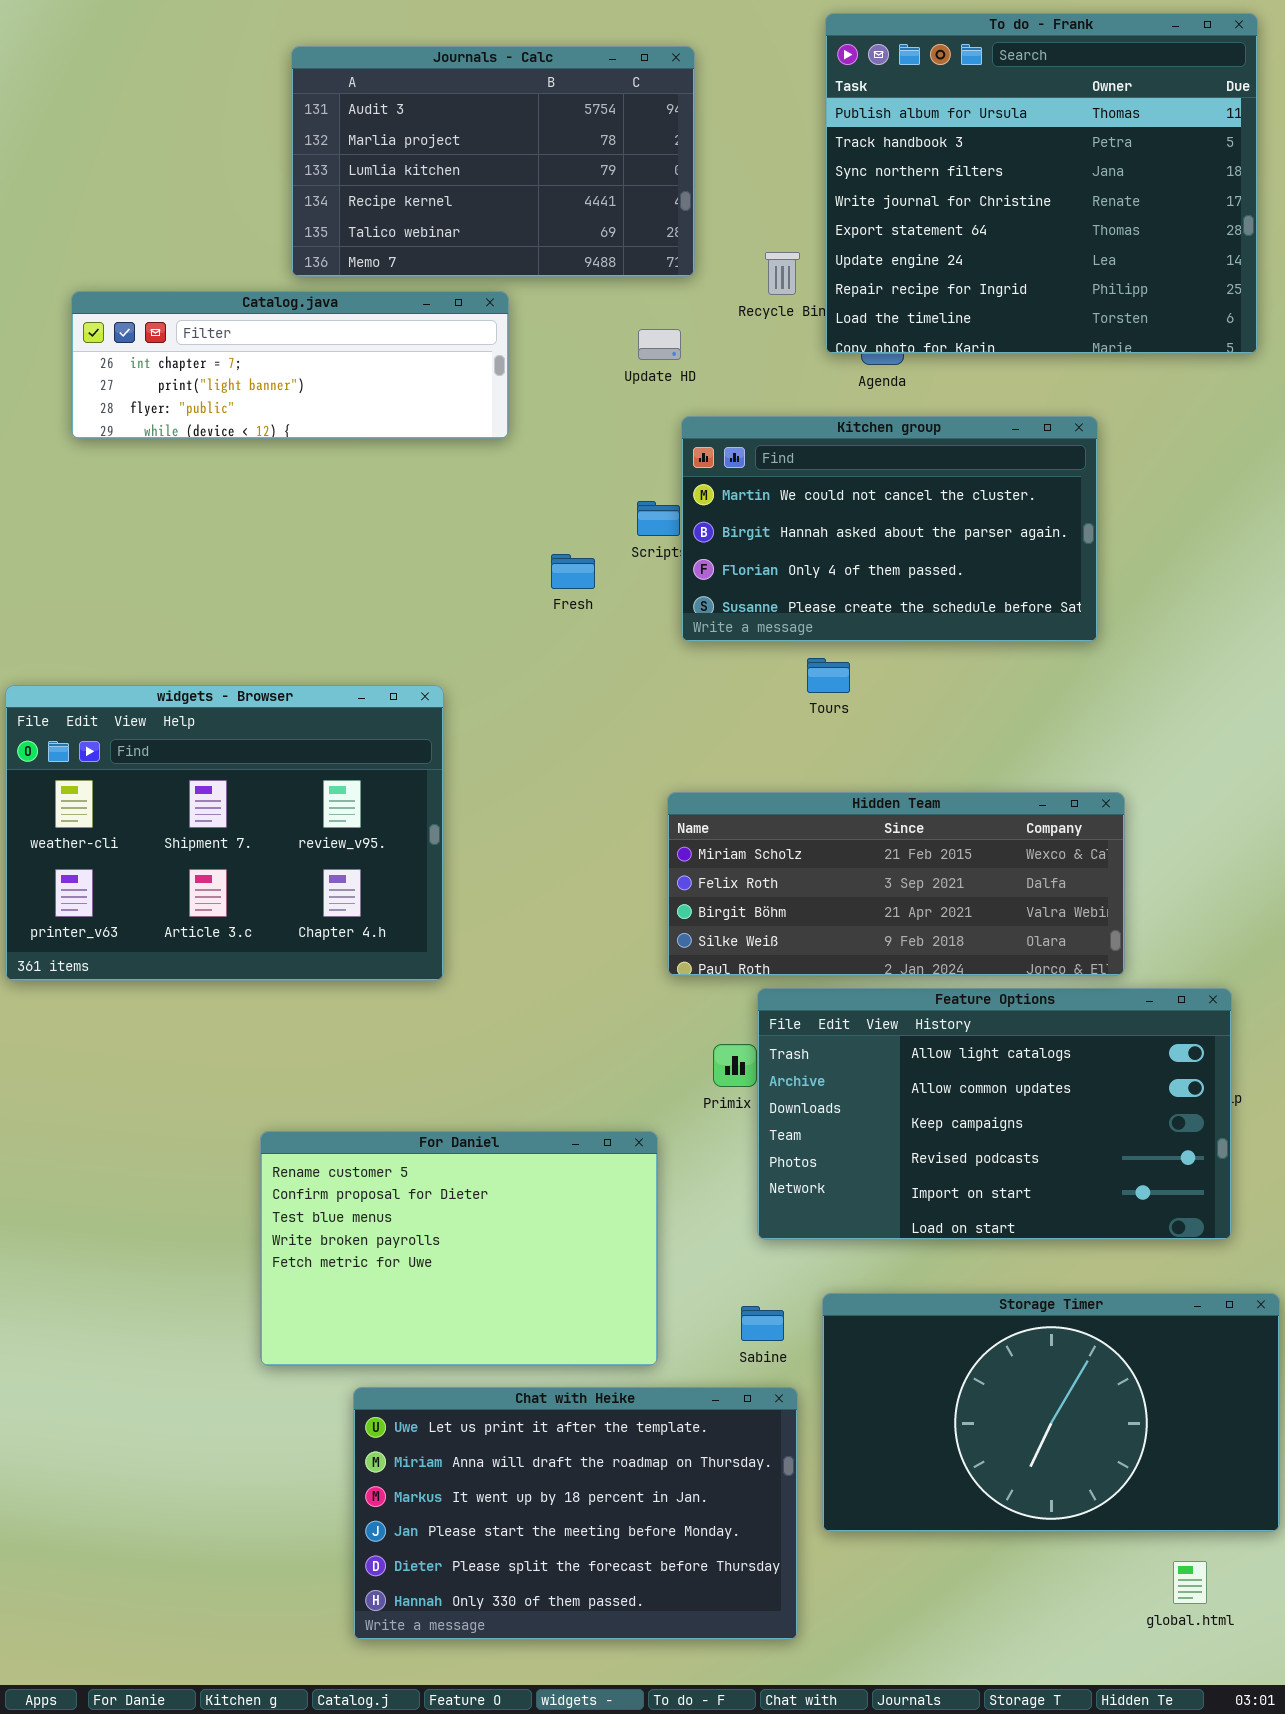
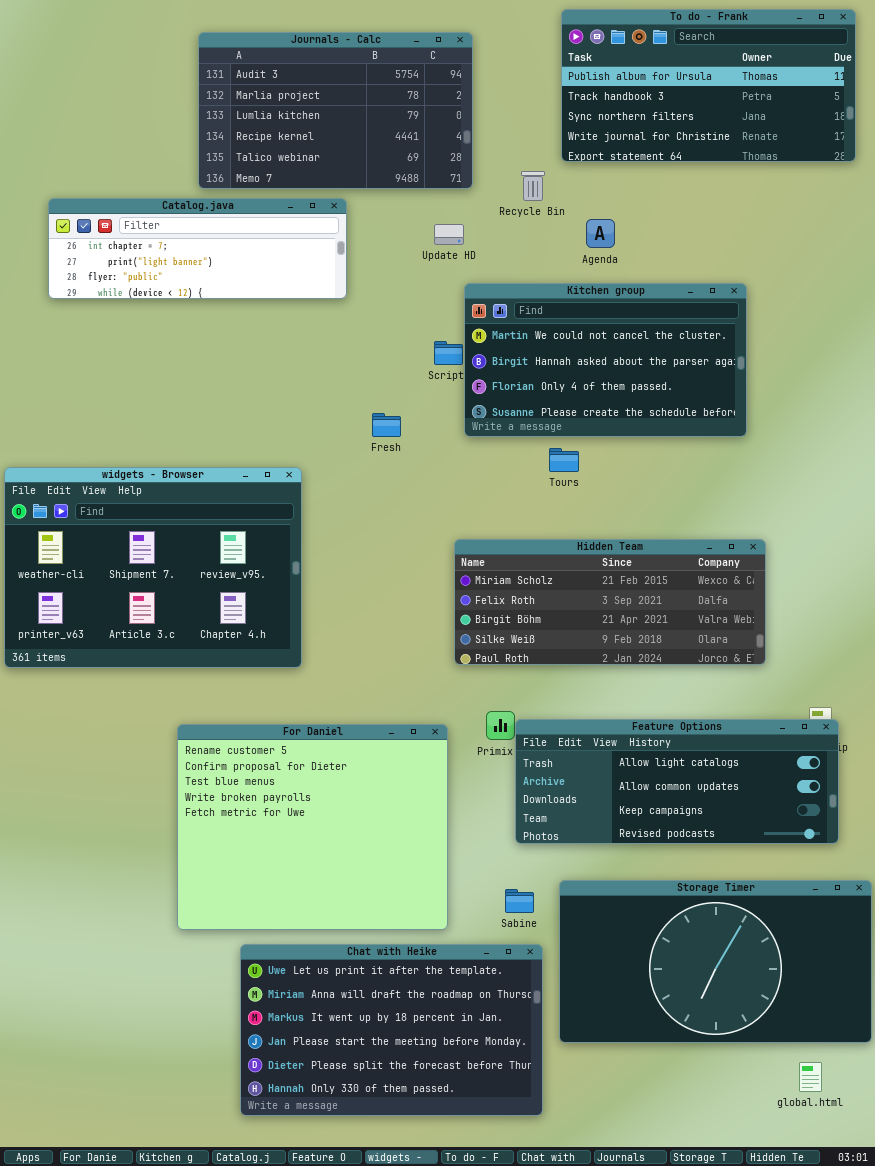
To do - Frank: [825,13,1258,354] -> [561,9,856,162], resized
Fresh: [551,554,595,589] -> [372,413,401,437], moved
Feature Options: [757,988,1232,1240] -> [515,719,839,844], resized
For Daniel: [260,1131,658,1366] -> [177,724,448,930], resized

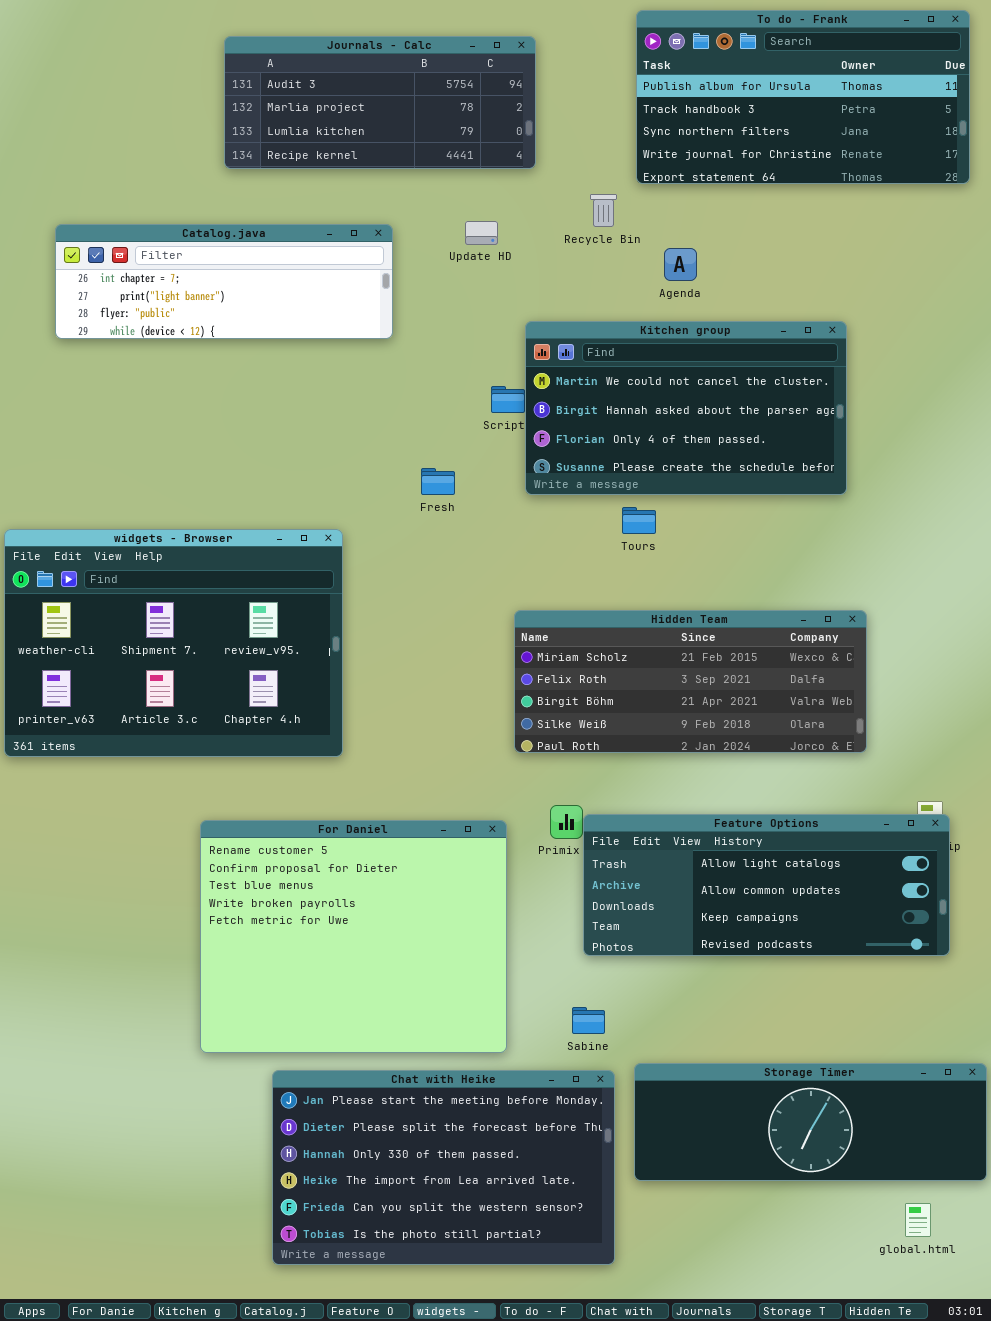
Journals - Calc: [198,32,473,189] -> [224,36,536,169], resized
Update HD: [434,224,464,245] -> [465,221,498,245], moved
Storage Timer: [559,880,872,1043] -> [634,1063,987,1181], resized
Chat with Heike: [240,944,543,1116] -> [272,1070,615,1265], scrolled down 3 rows

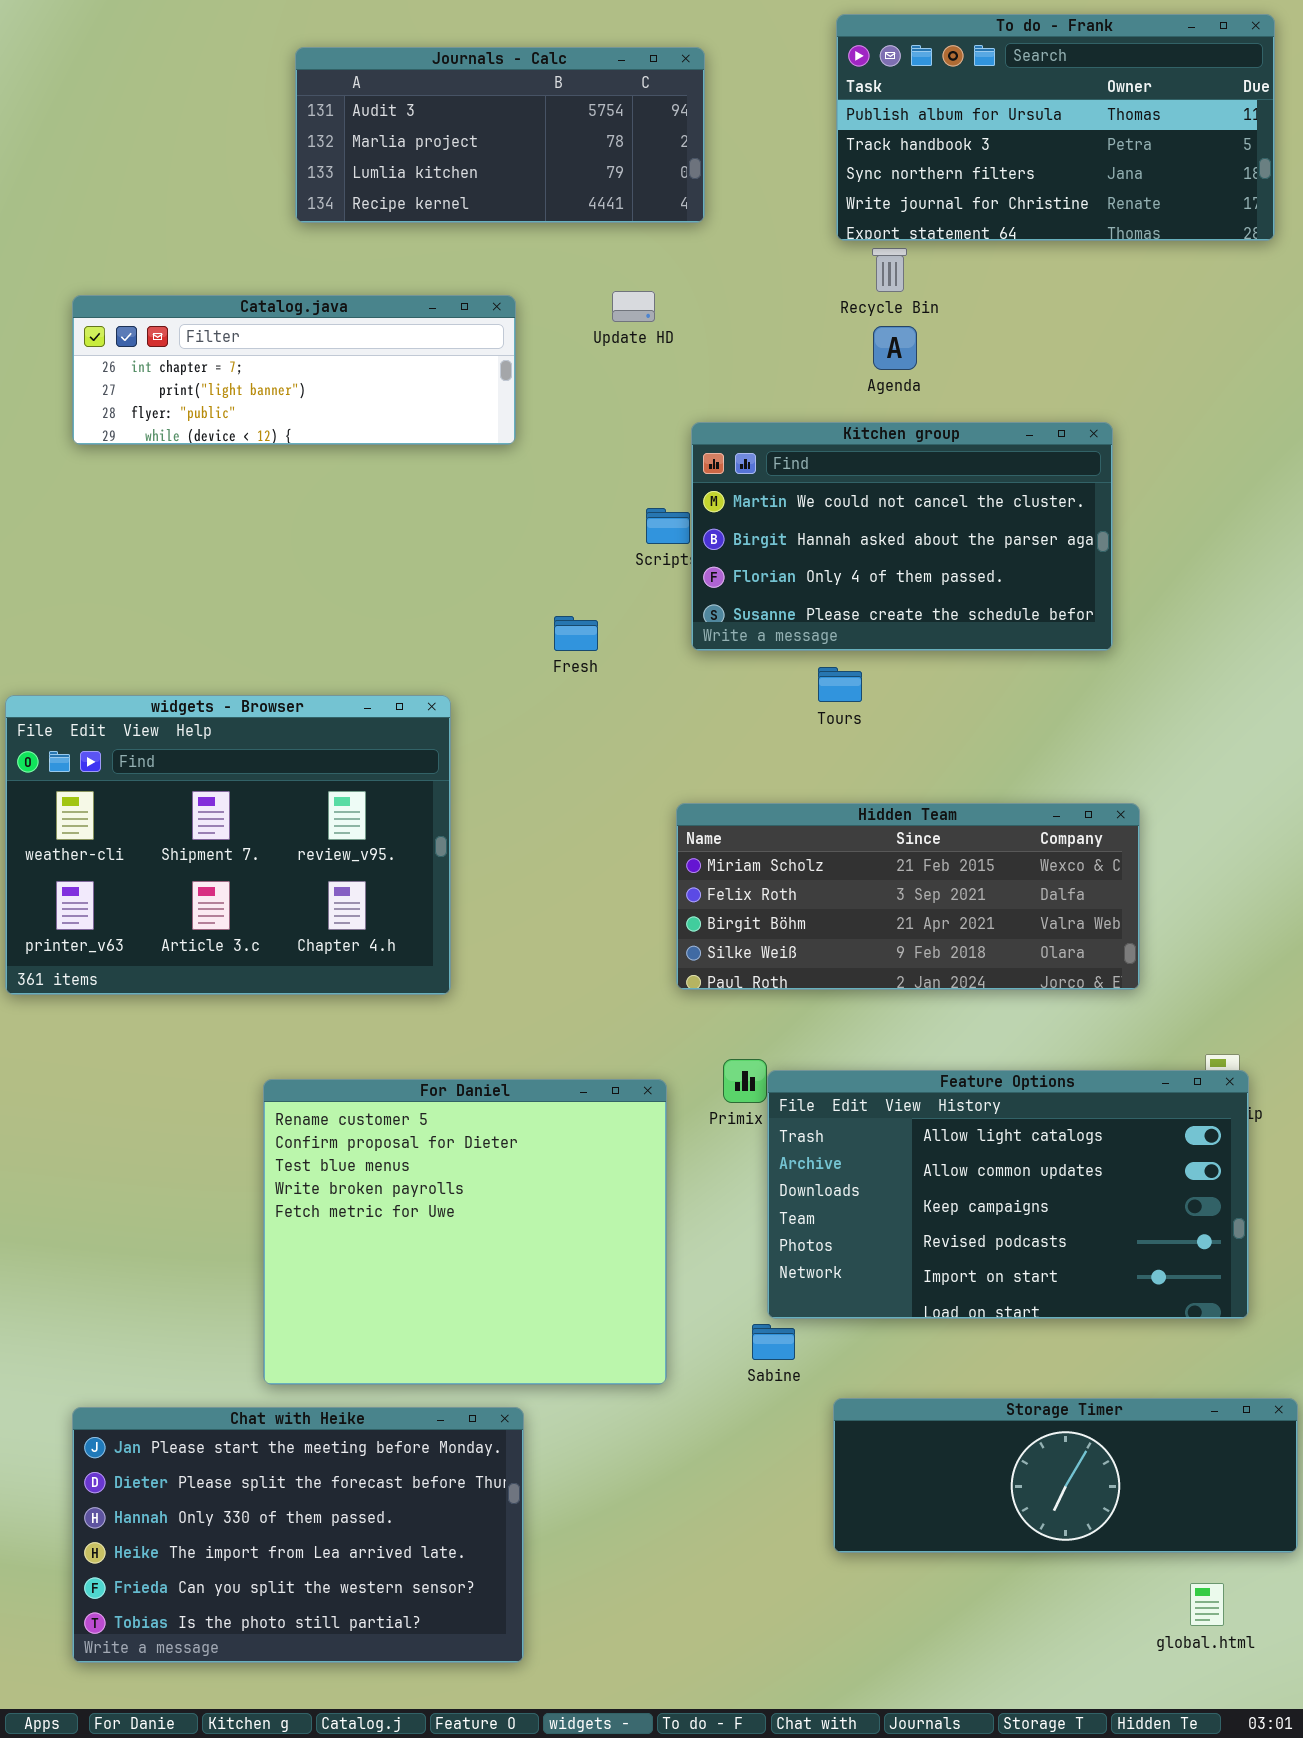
Recycle Bin: [590,194,617,227] -> [872,248,907,292], moved
Feature Options: [583,814,950,956] -> [767,1070,1249,1319], resized
Chat with Heike: [272,1070,615,1265] -> [72,1407,524,1663], moved

